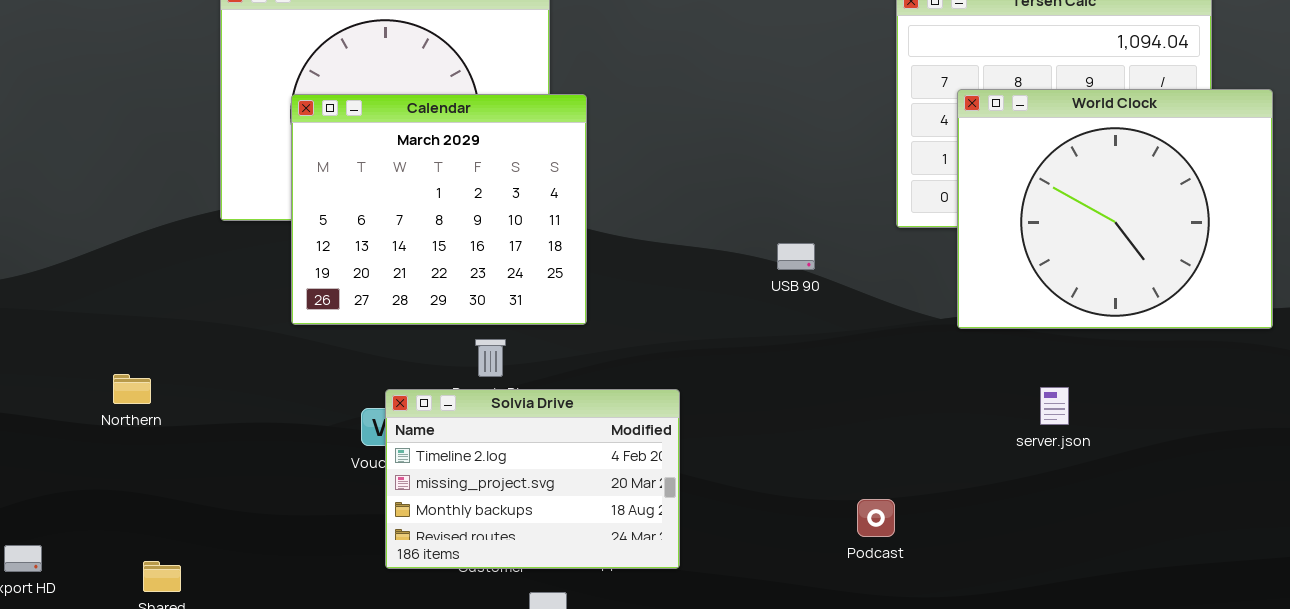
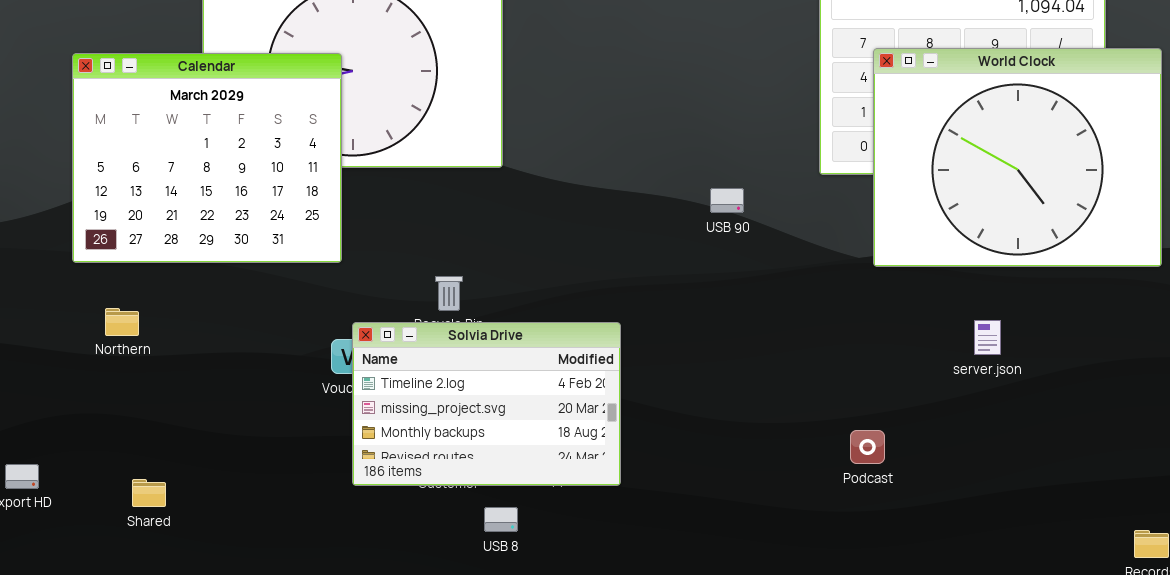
Calendar: [291,94,587,325] -> [72,53,342,263], moved
server.json: [1040,387,1069,425] -> [974,320,1001,355], moved
Podcast: [857,499,895,537] -> [850,430,885,464], moved

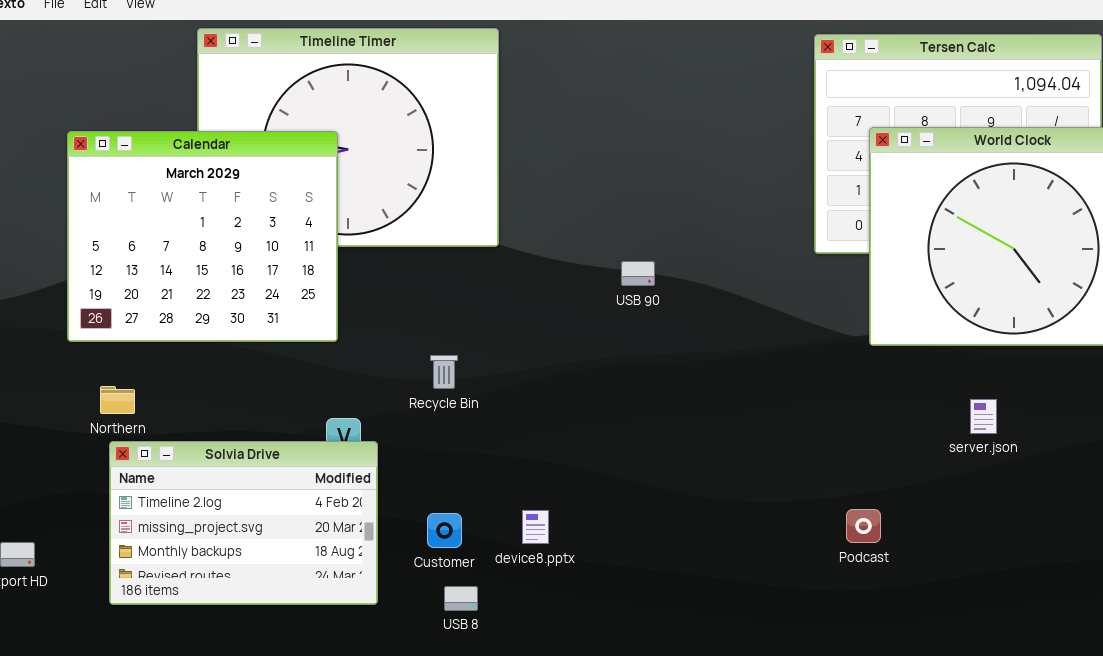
USB 90: [710,188,744,213] -> [621,261,655,286], moved
Solvia Drive: [352,322,621,486] -> [109,441,378,605], moved
USB 8: [484,507,518,532] -> [444,586,478,611], moved

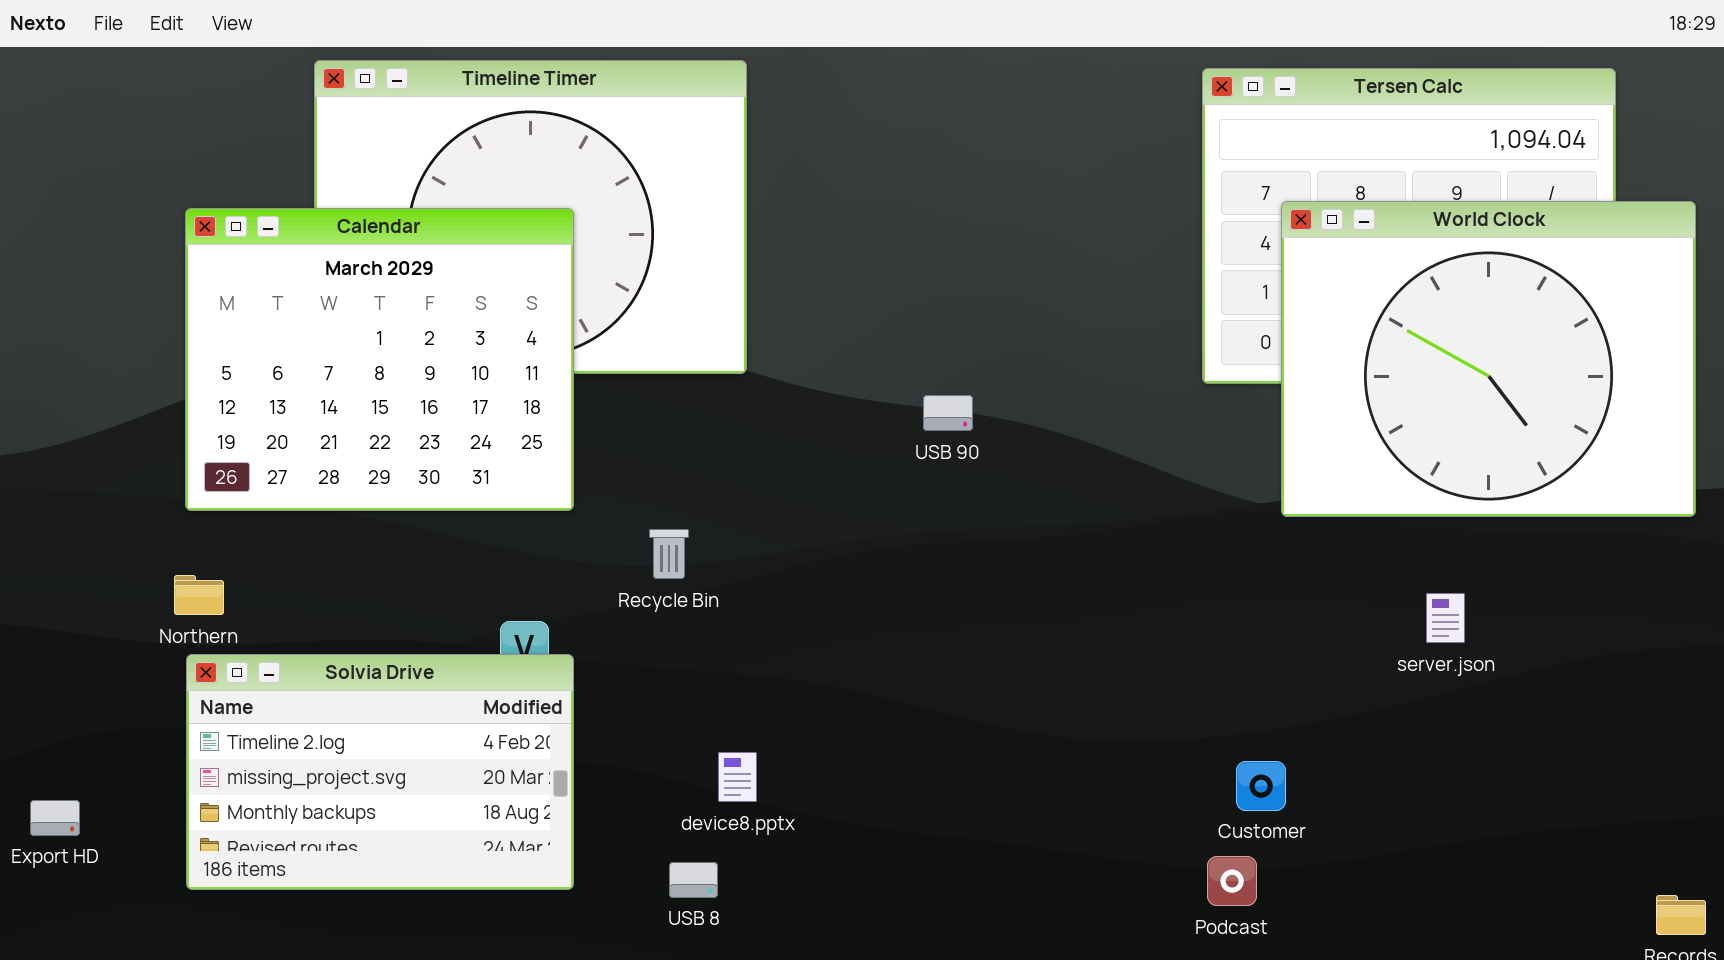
Calendar: [67,131,338,342] -> [185,208,574,511], moved
Podcast: [846,509,881,543] -> [1207,856,1257,906], moved
device8.pptx: [522,510,549,544] -> [718,752,757,802], moved
Customer: [427,513,462,548] -> [1236,761,1286,811], moved

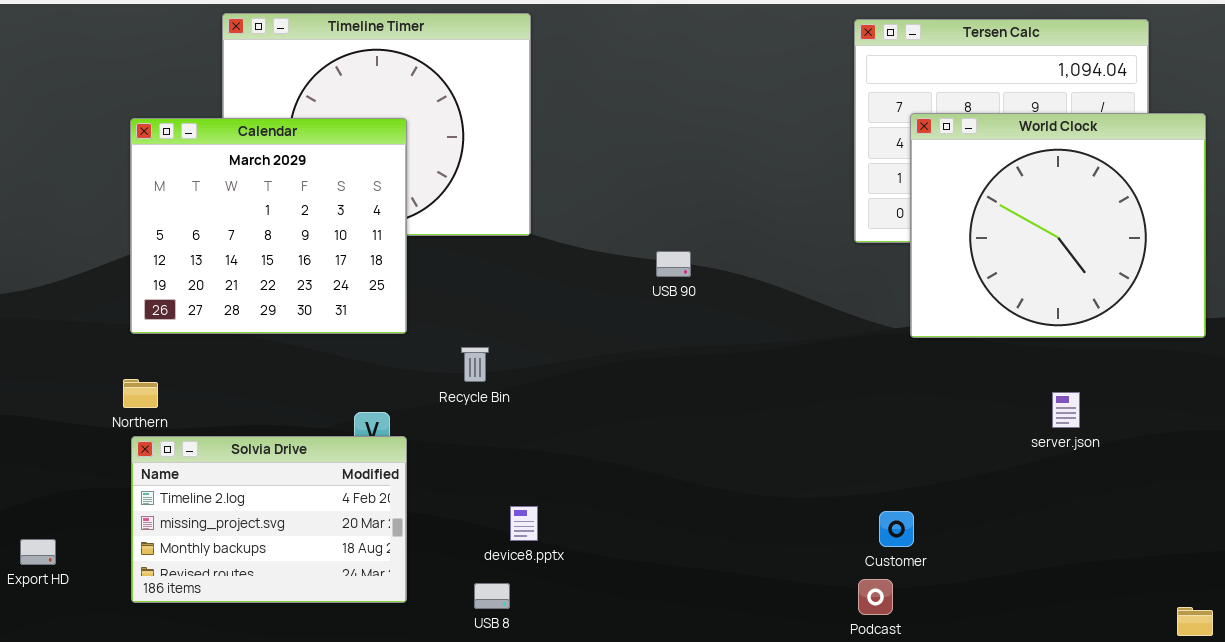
server.json: [1426,593,1465,643] -> [1052,392,1080,428], moved

